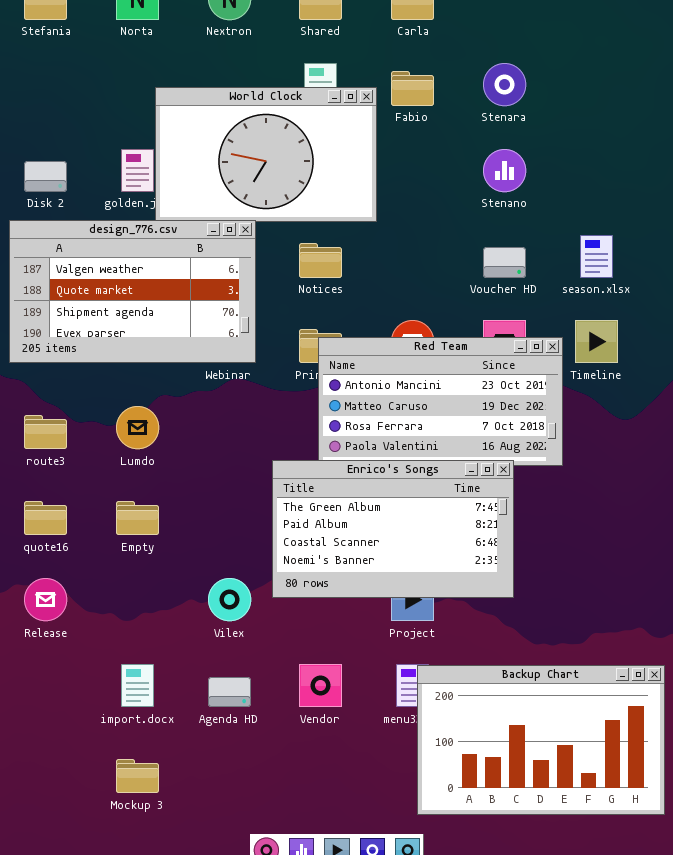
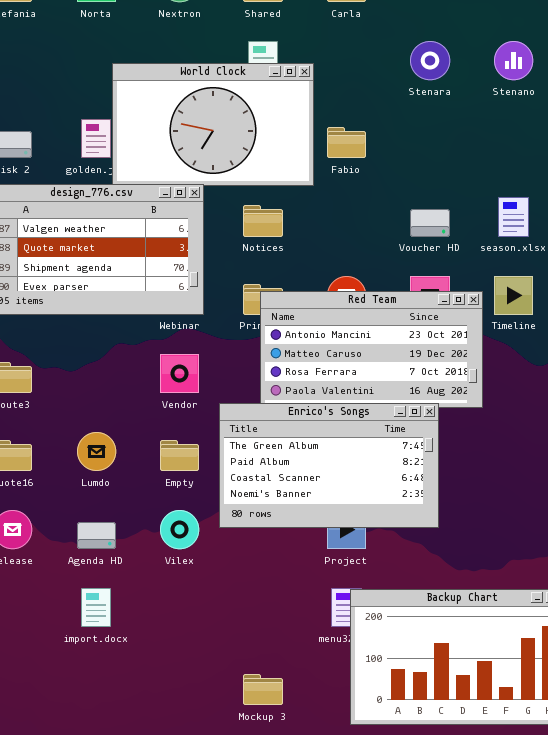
Fabio: [391,71,434,106] -> [327,127,366,158], moved
Stenano: [483,149,526,192] -> [494,41,533,80], moved
Lumdo: [116,406,159,449] -> [77,432,116,471], moved
Empty: [116,501,159,535] -> [160,440,199,471], moved
Vendor: [299,664,342,707] -> [160,354,199,393], moved
Agenda HD: [208,677,251,707] -> [77,522,116,549], moved
Mockup 3: [116,759,159,793] -> [243,674,283,705], moved

